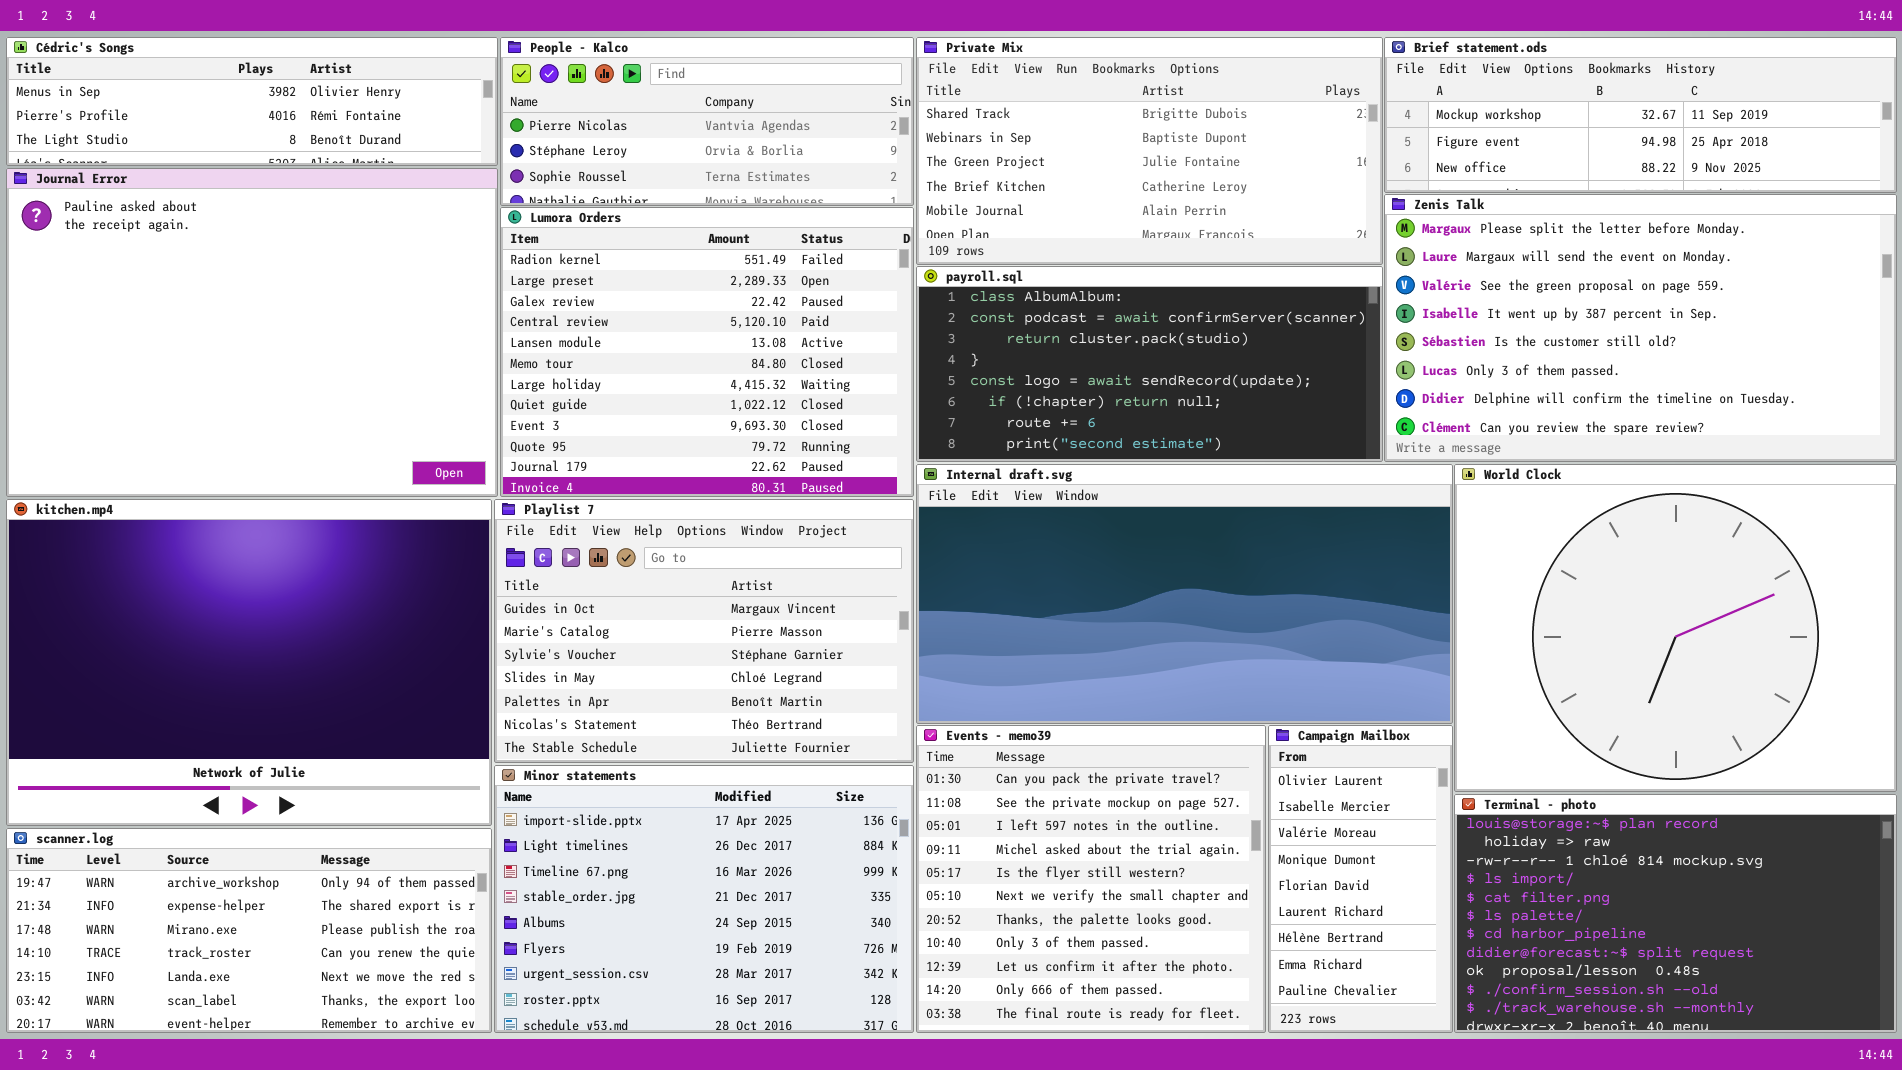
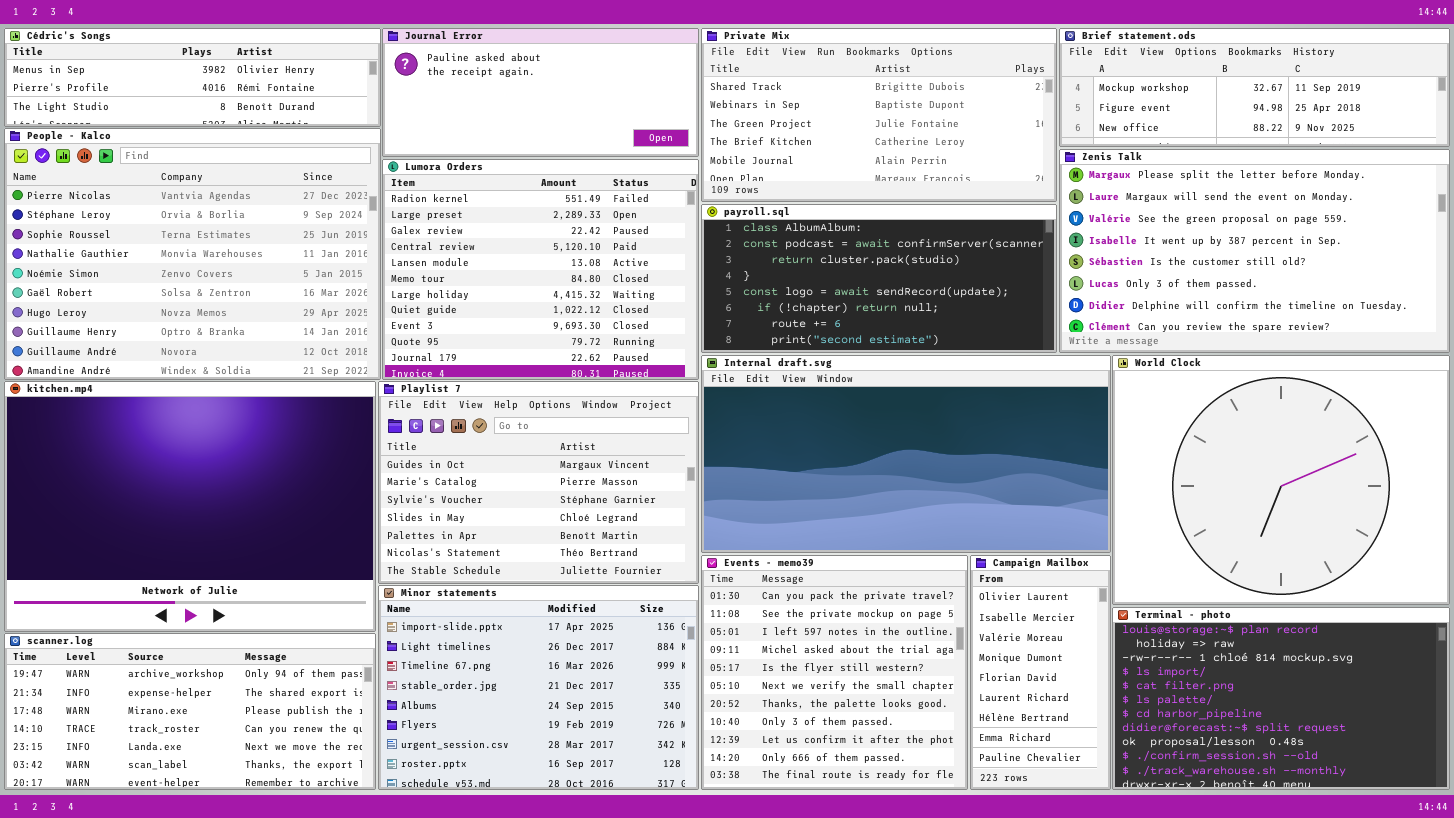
People - Kalco: [500,37,914,206] -> [4,128,381,380], moved, resized
Journal Error: [6,168,498,497] -> [382,28,699,157], moved, resized

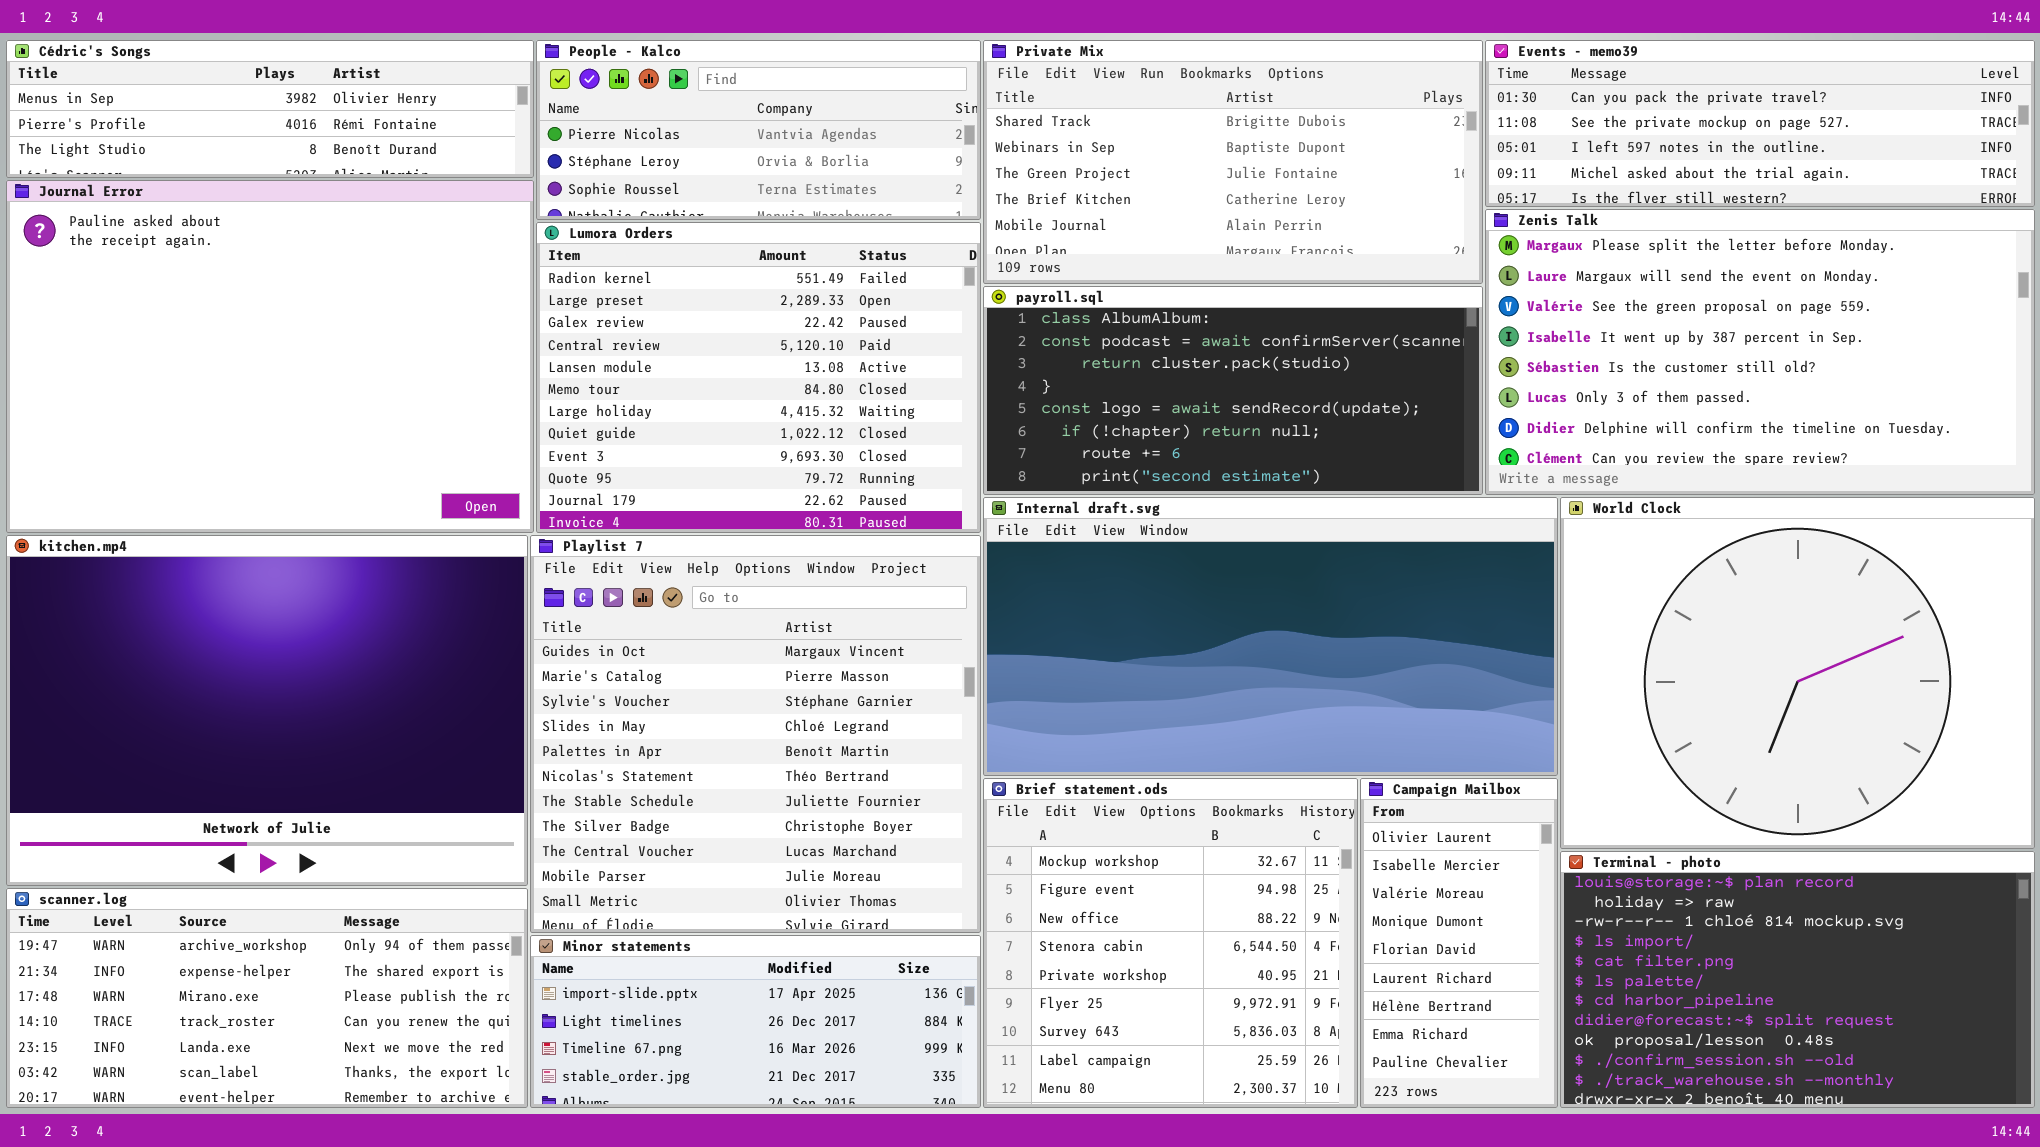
Journal Error: [382,28,699,157] -> [6,180,534,533], moved, resized
Brief statement.ods: [1059,28,1450,147] -> [983,778,1358,1108], moved, resized
People - Kalco: [4,128,381,380] -> [536,40,981,220], moved, resized
Playlist 7: [378,381,699,584] -> [530,535,981,933], resized
Events - memo39: [701,555,968,790] -> [1485,40,2035,207], moved, resized
Minor statements: [378,585,699,790] -> [530,935,981,1108], resized

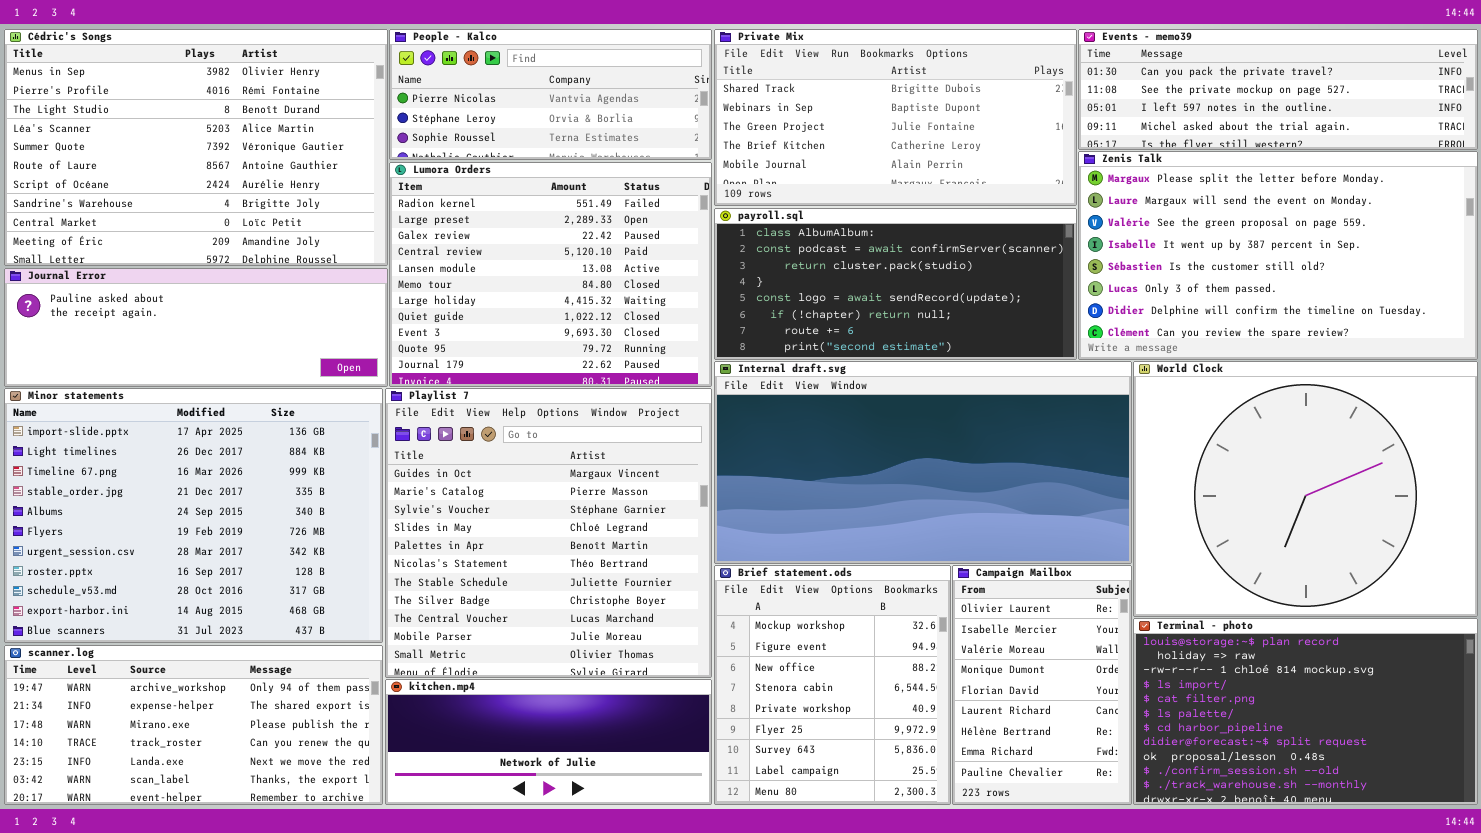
Cédric's Songs: [6,40,534,178] -> [4,29,388,266], resized
Journal Error: [6,180,534,533] -> [4,268,388,387], resized
kitchen.mp4: [6,535,528,886] -> [385,679,712,805], moved, resized
Brief statement.ods: [983,778,1358,1108] -> [714,565,951,805], resized
Campaign Mailbox: [1360,778,1558,1108] -> [952,565,1132,805], resized
Minor statements: [530,935,981,1108] -> [4,388,383,643], moved, resized

